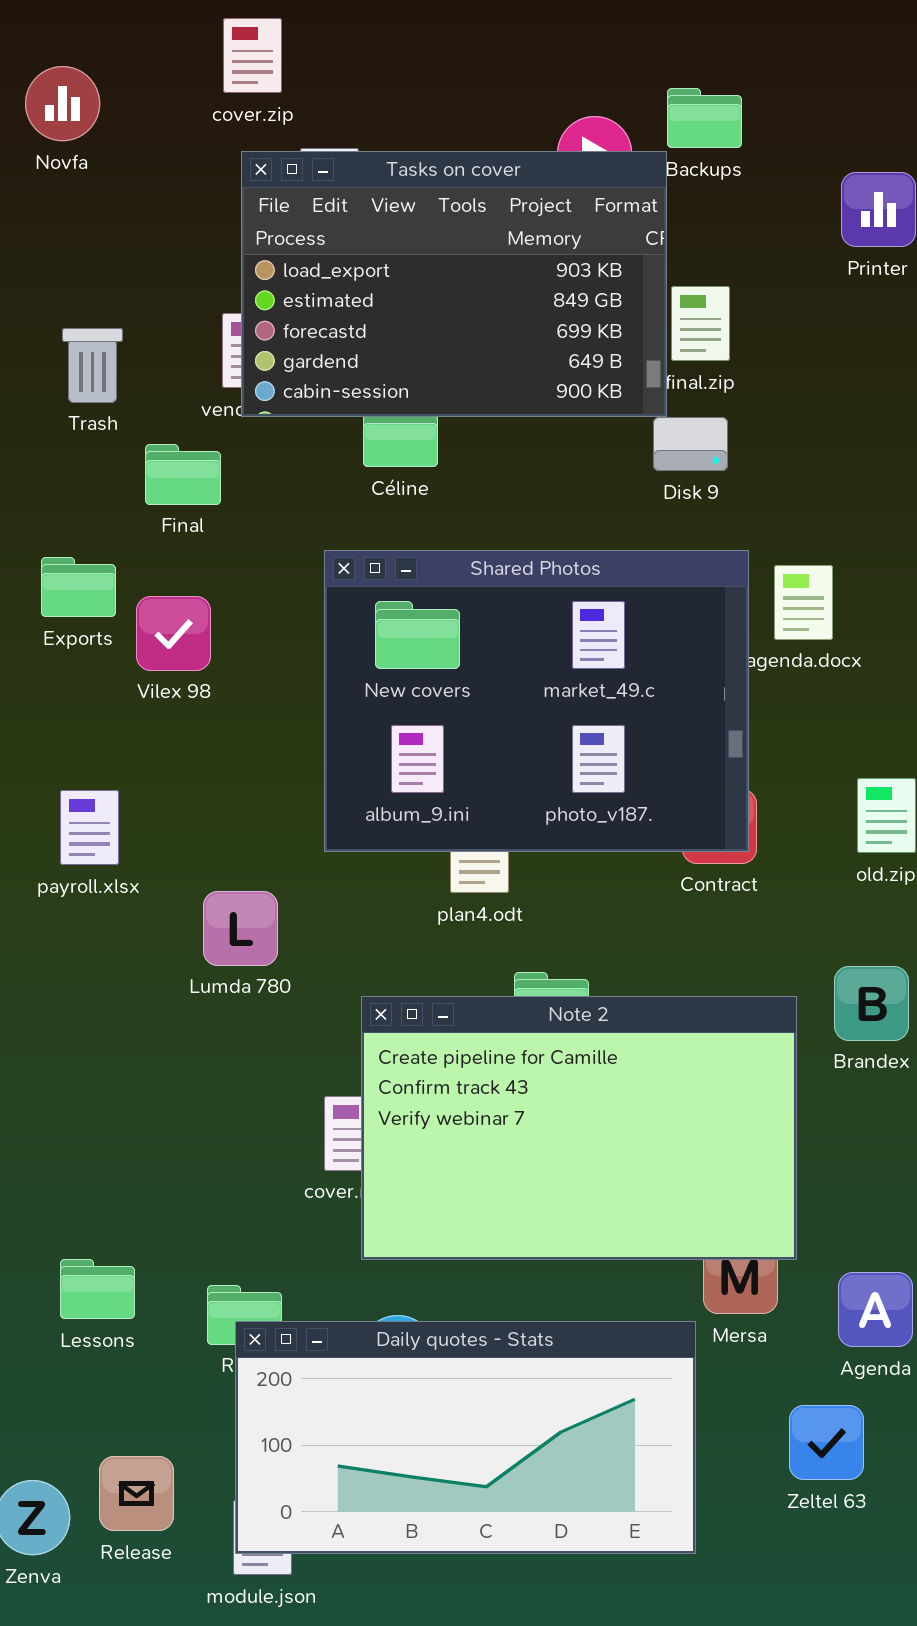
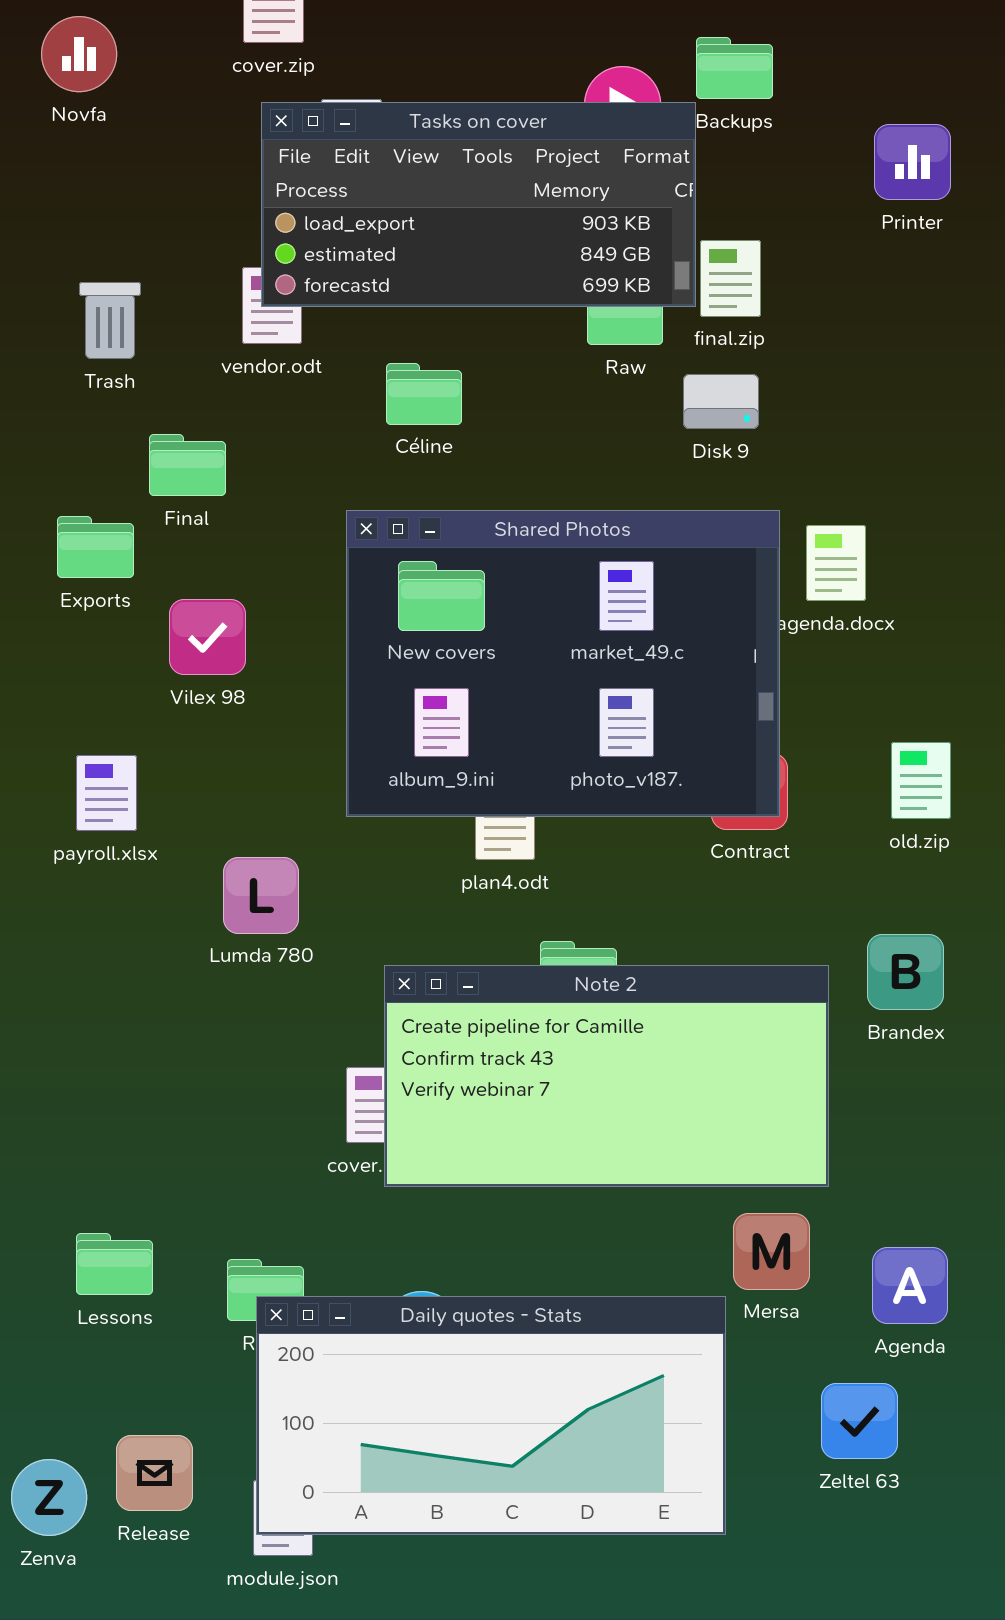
Tasks on cover: [241,151,667,417] -> [261,102,696,307], resized
Final: [145,444,221,505] -> [149,434,226,496], moved
Vilex 98: [136,596,211,671] -> [169,599,246,675], moved
Note 2: [361,996,797,1260] -> [384,965,829,1187], resized

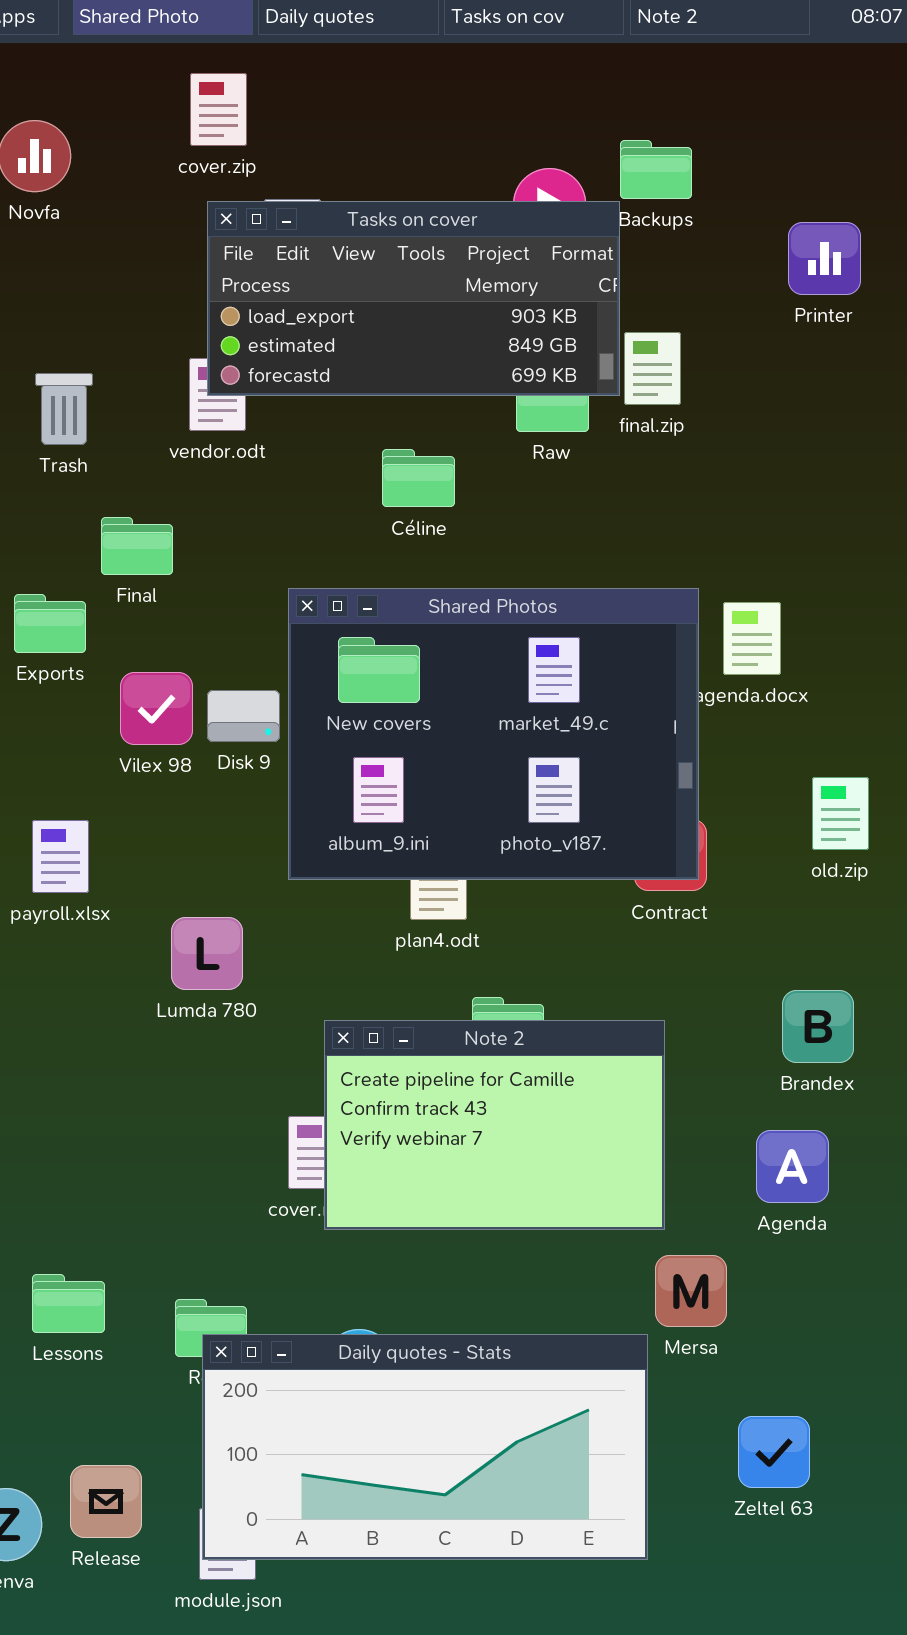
Céline: [386,363,462,425] -> [382,449,455,507], moved
Disk 9: [683,374,759,429] -> [207,690,280,742], moved
old.zip: [891,742,951,819] -> [812,777,869,850], moved
Note 2: [384,965,829,1187] -> [324,1020,665,1230], resized
Agenda: [872,1247,948,1324] -> [756,1130,829,1203], moved

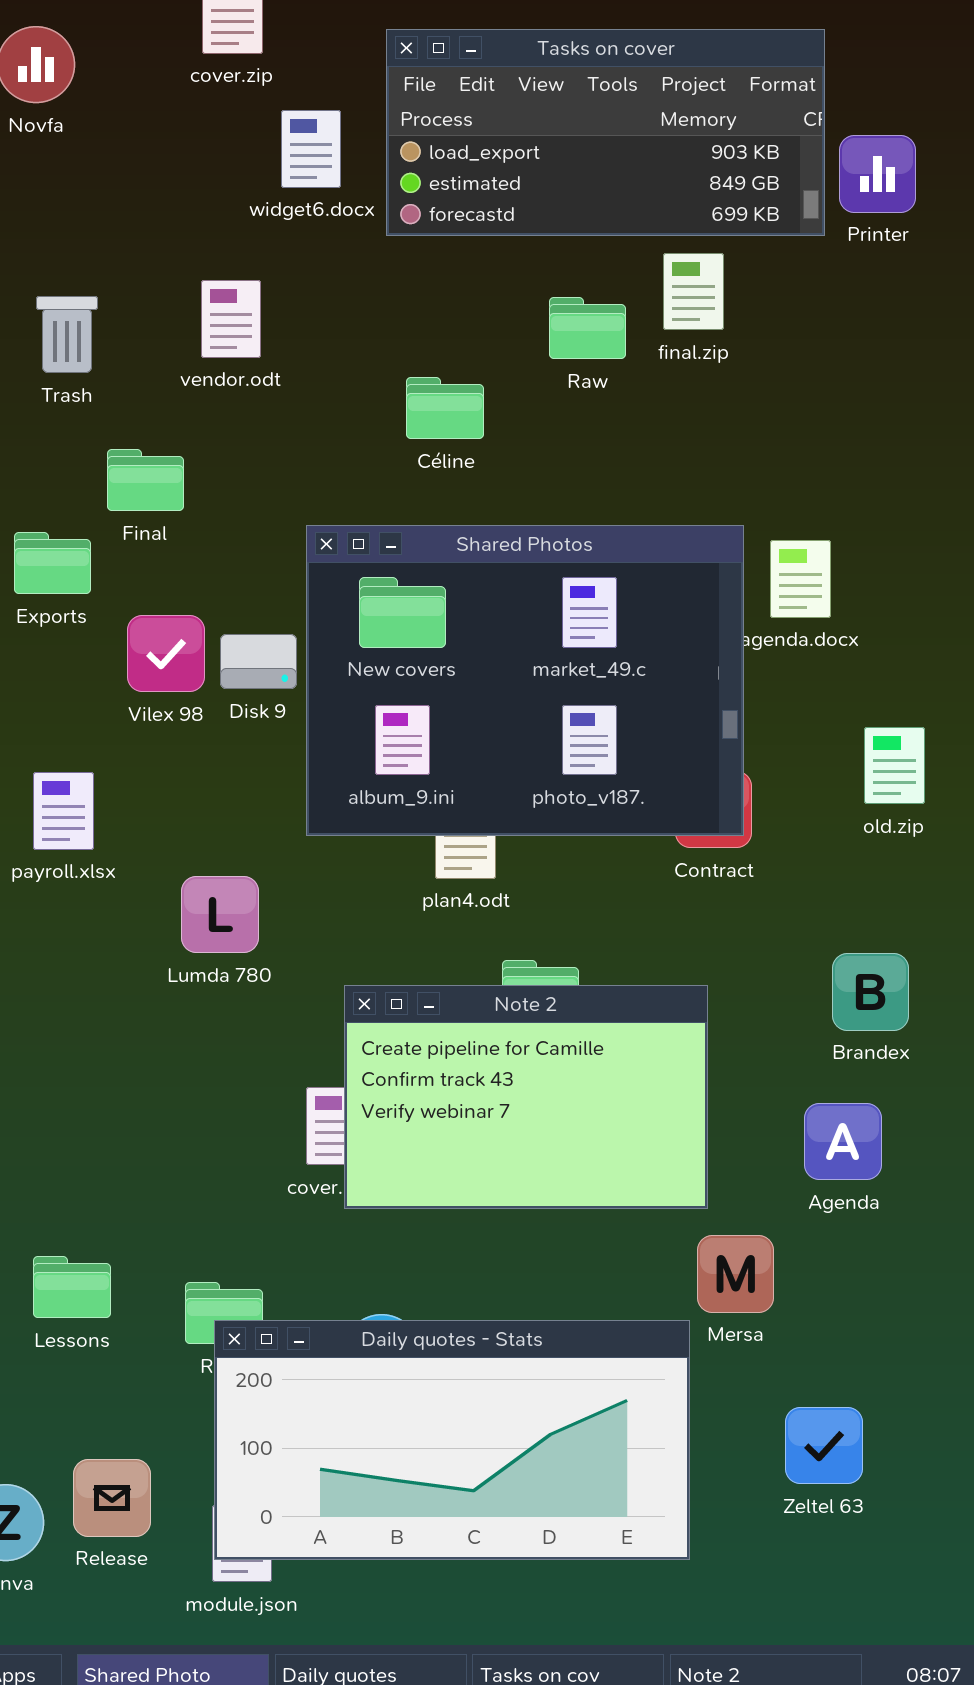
Tasks on cover: [207,201,620,396] -> [386,29,825,236], moved

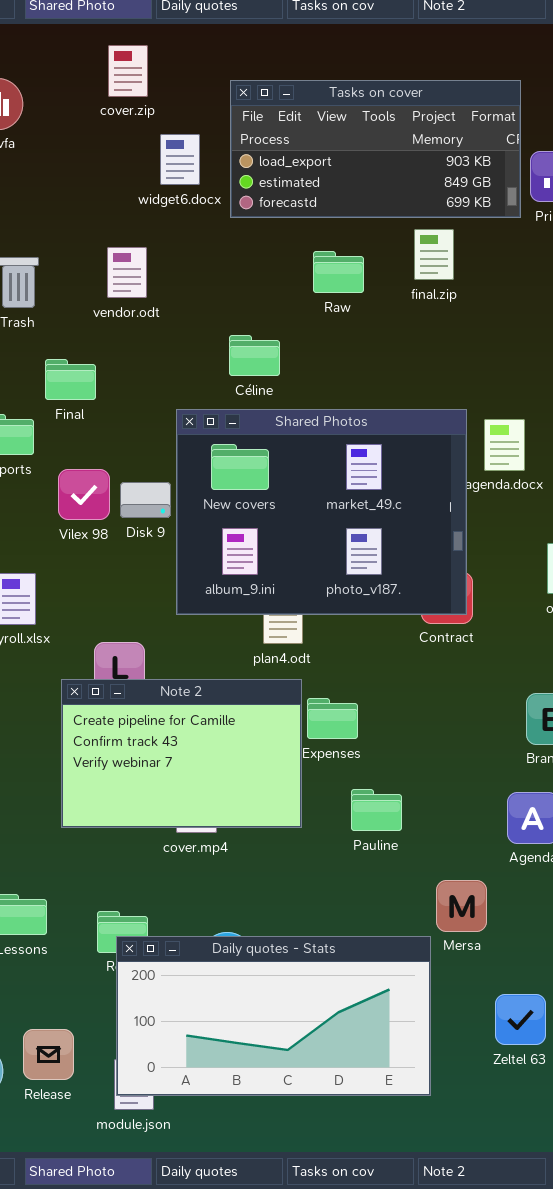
Raw: [549,297,626,359] -> [313,251,364,293], moved
Céline: [406,377,484,439] -> [229,335,280,376], moved
Note 2: [344,985,708,1209] -> [61,679,302,828], moved

